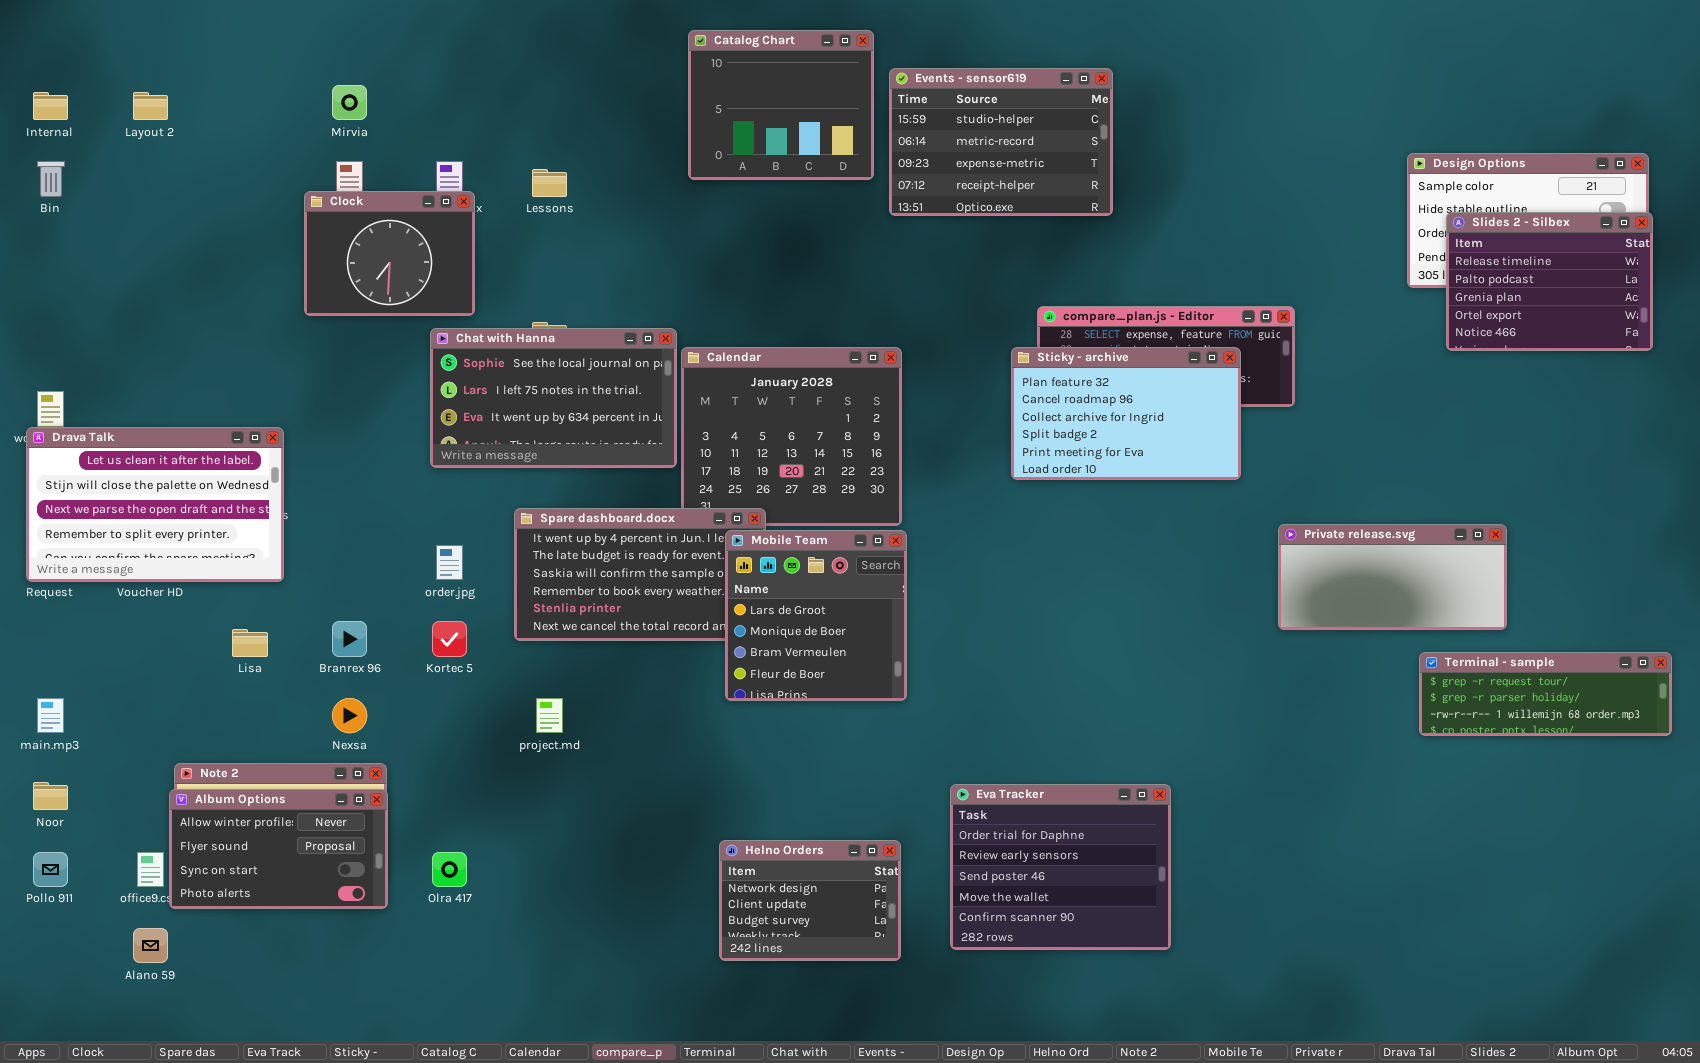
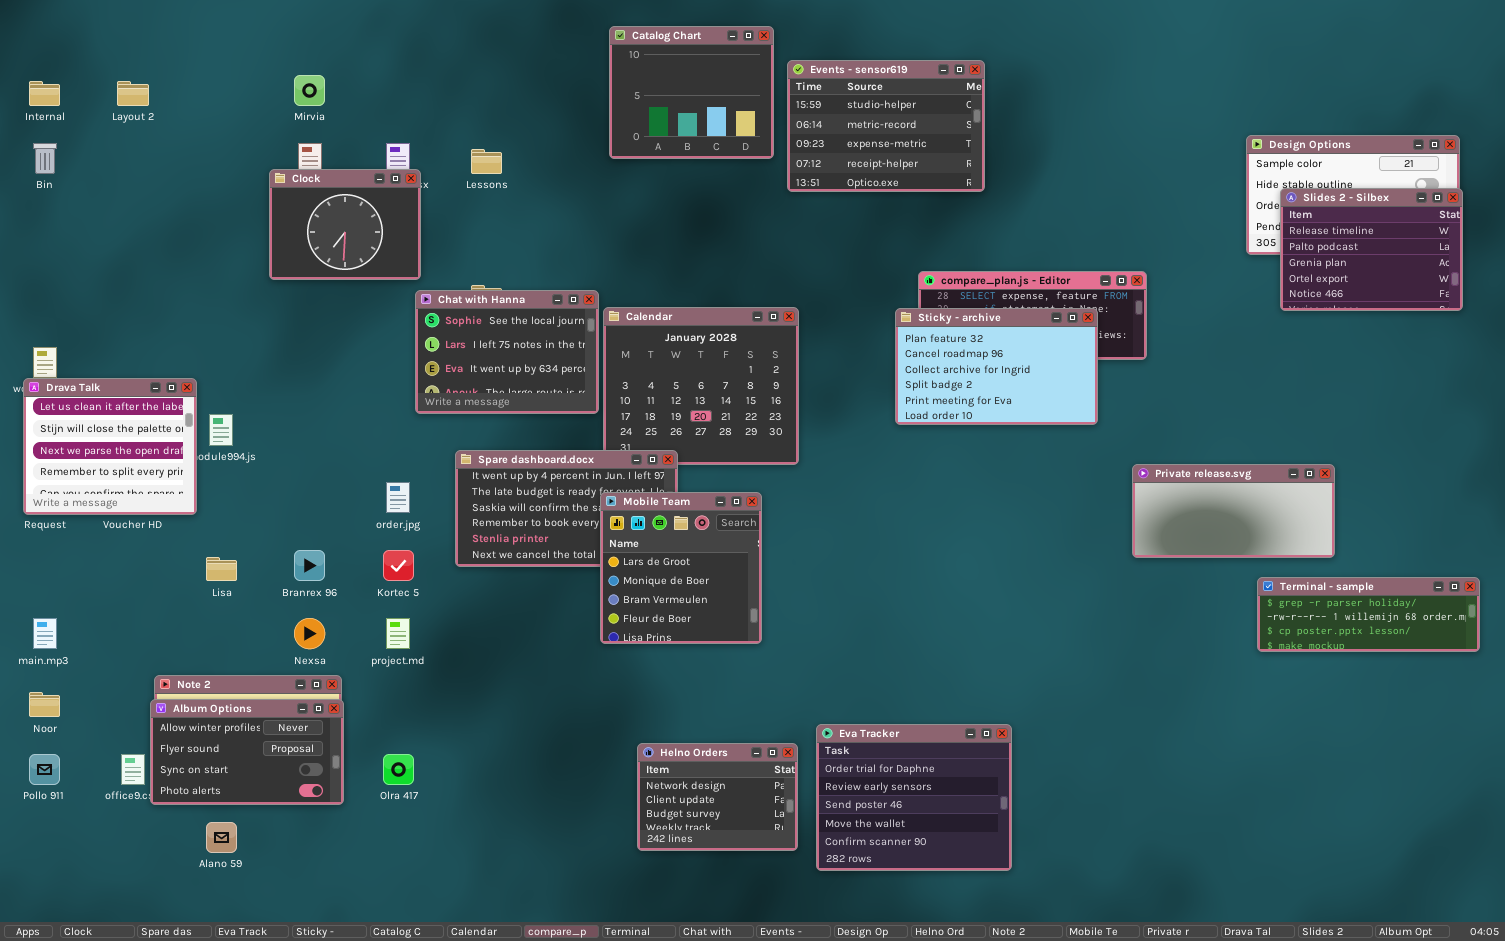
Chat with Hanna: [430,328,677,468] -> [415,290,599,414], resized
Drava Talk: [26,427,284,582] -> [23,378,197,515], resized
Mobile Team: [725,530,907,701] -> [600,492,762,644], moved
Terminal - sample: [1419,652,1672,736] -> [1257,577,1480,652], scrolled down 1 row
project.md: [536,698,563,733] -> [386,618,410,649], moved
Eva Tracker: [950,784,1171,950] -> [816,724,1012,871], moved
Alano 59: [133,928,168,963] -> [206,822,237,853], moved

